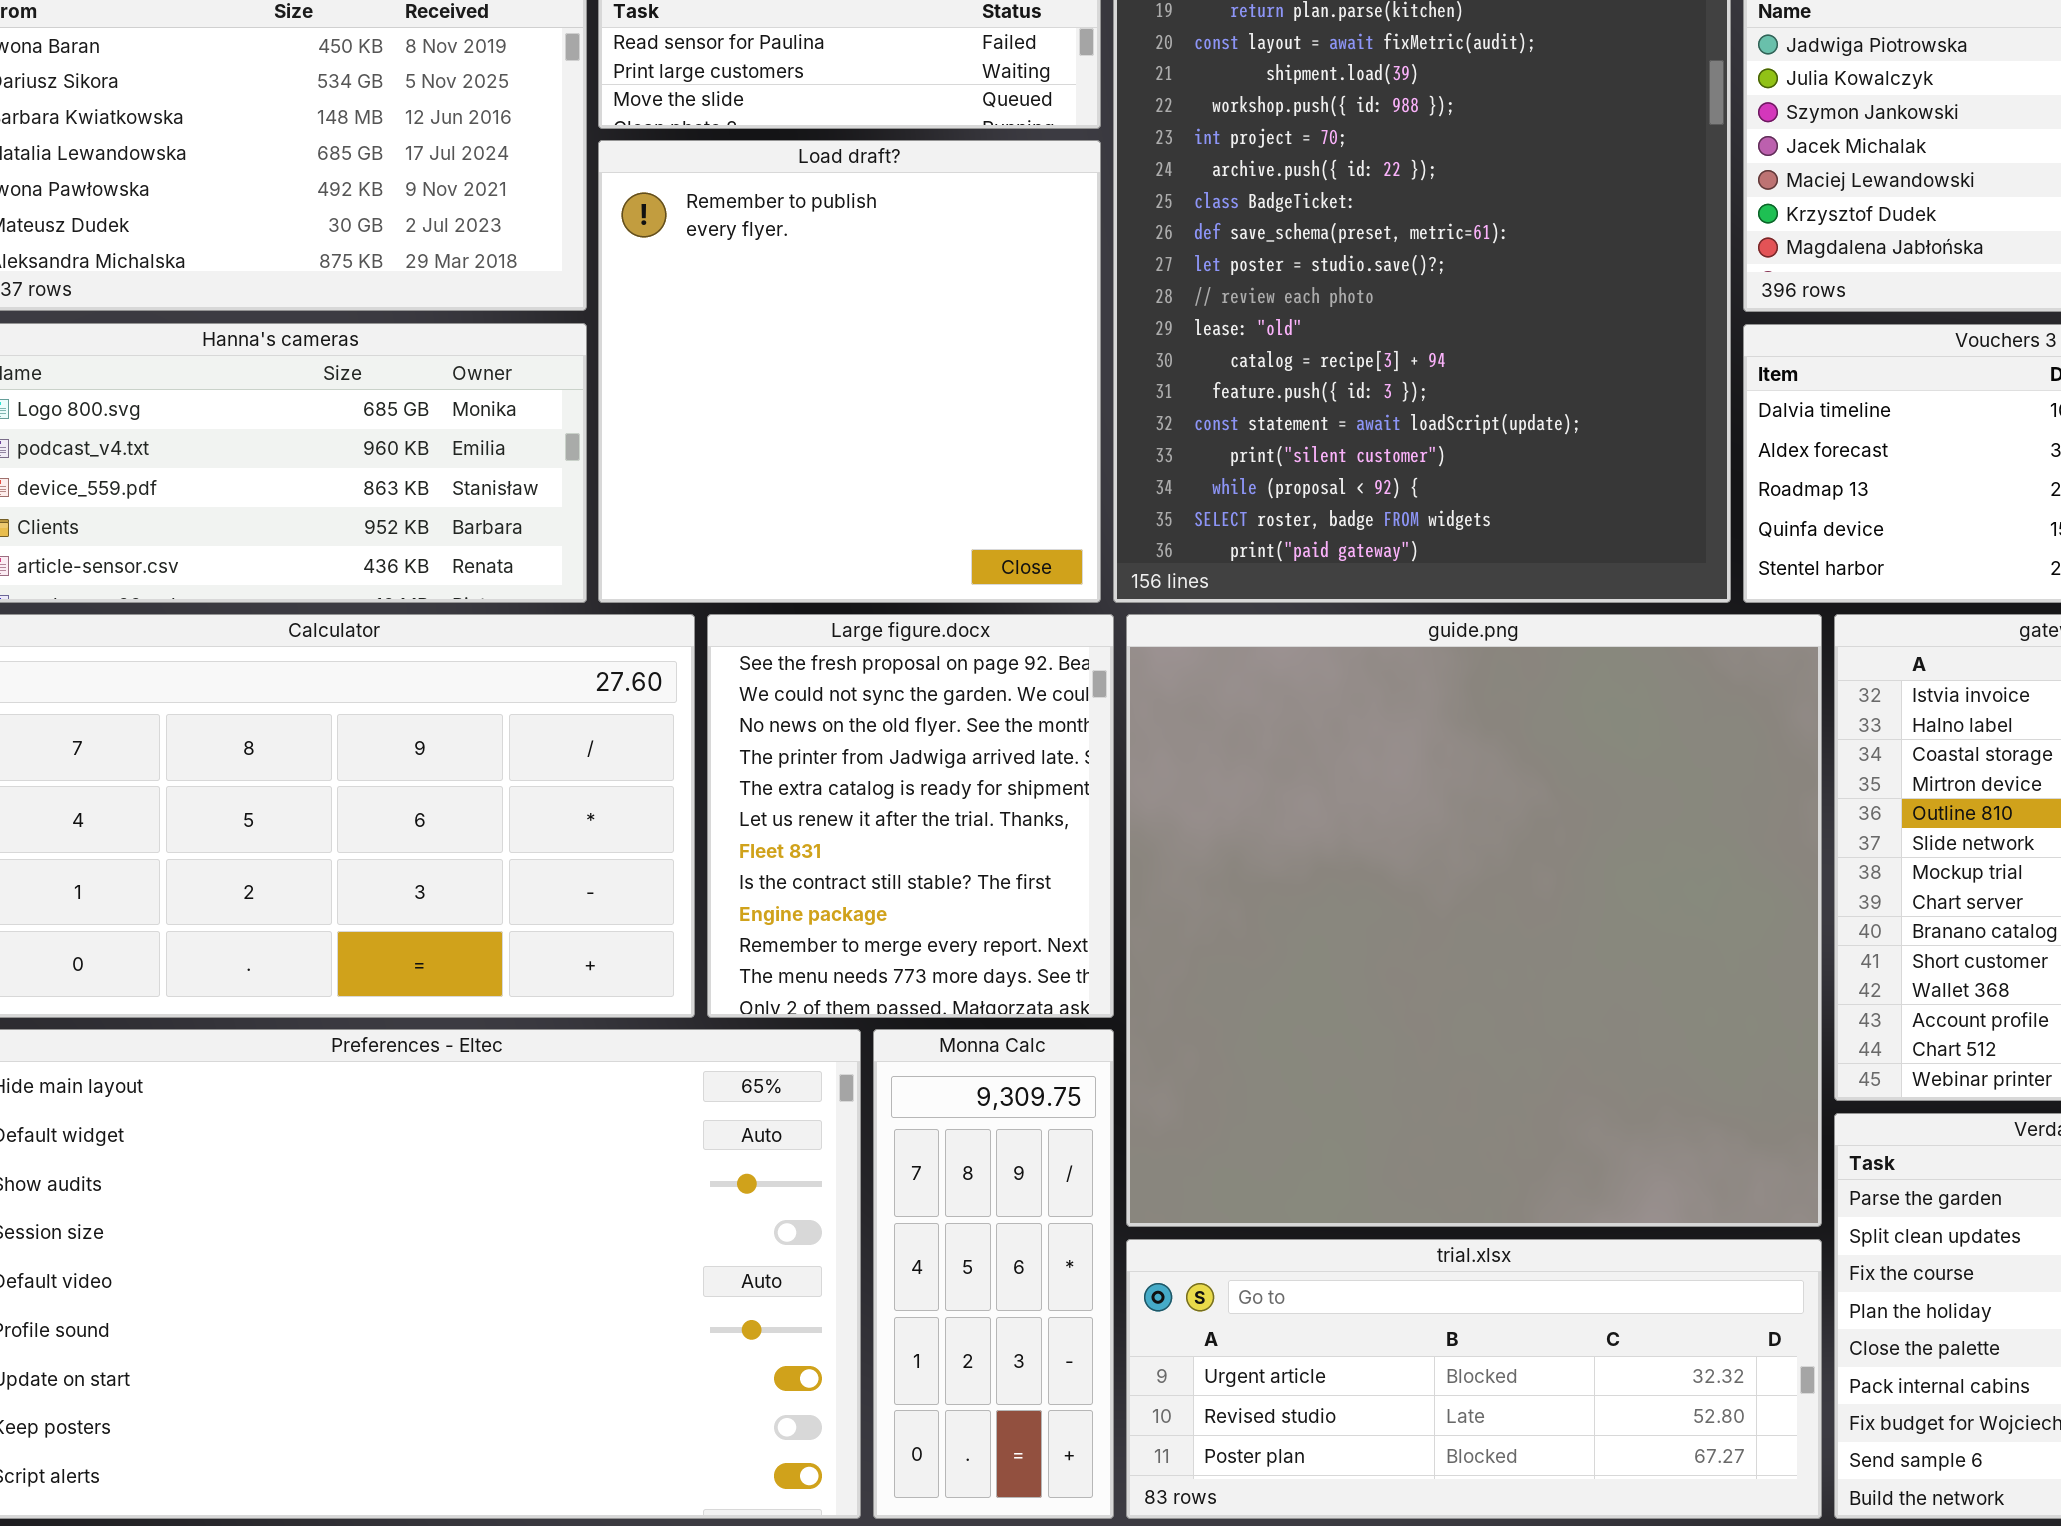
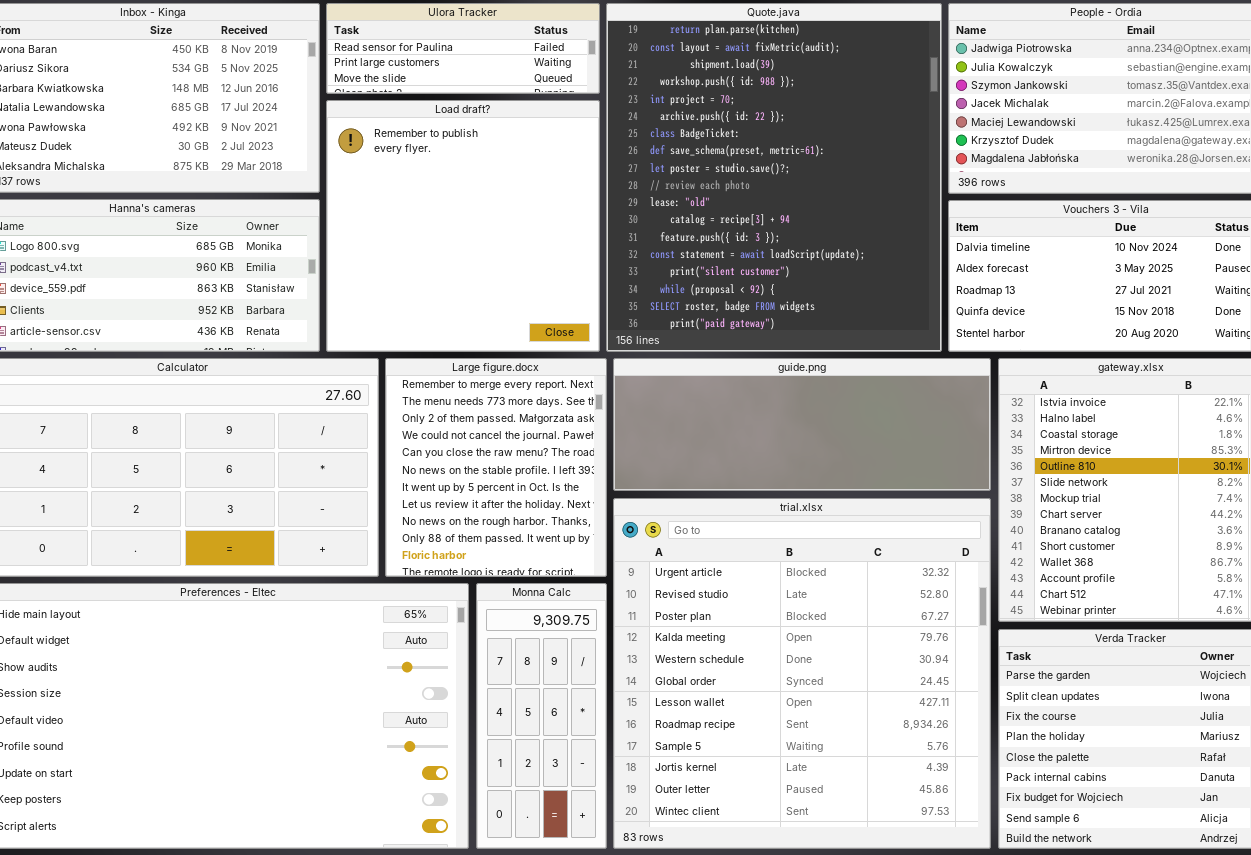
Large figure.docx: [707,614,1114,1018] -> [385,358,607,577], scrolled down 9 rows
guide.png: [1126,614,1822,1227] -> [613,358,991,491], resized
trial.xlsx: [1126,1239,1822,1519] -> [613,498,991,849], resized

